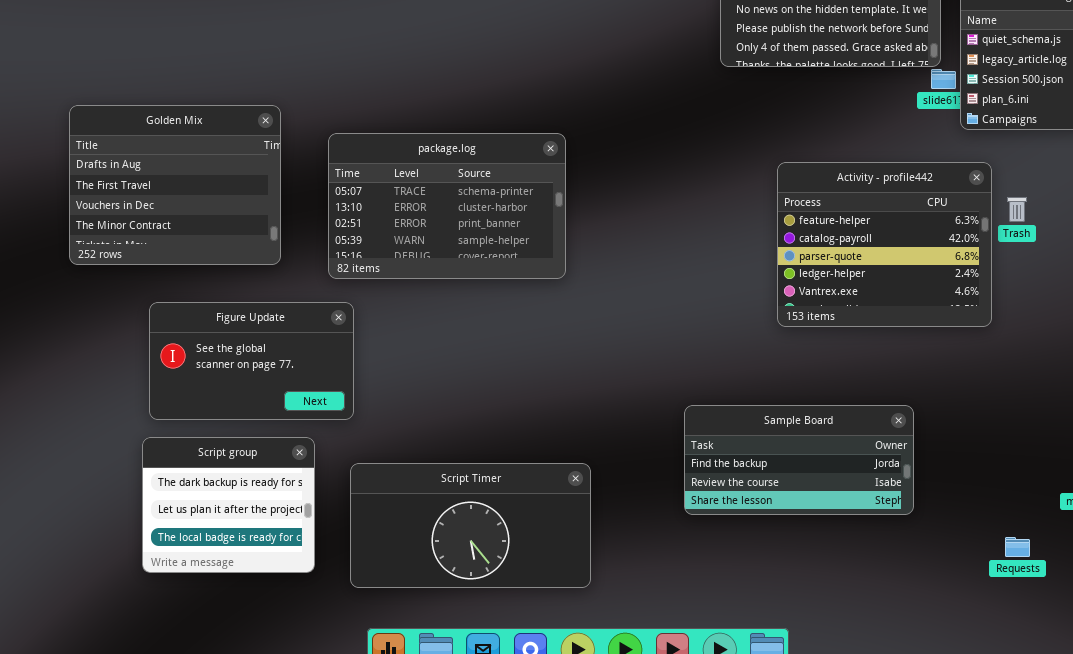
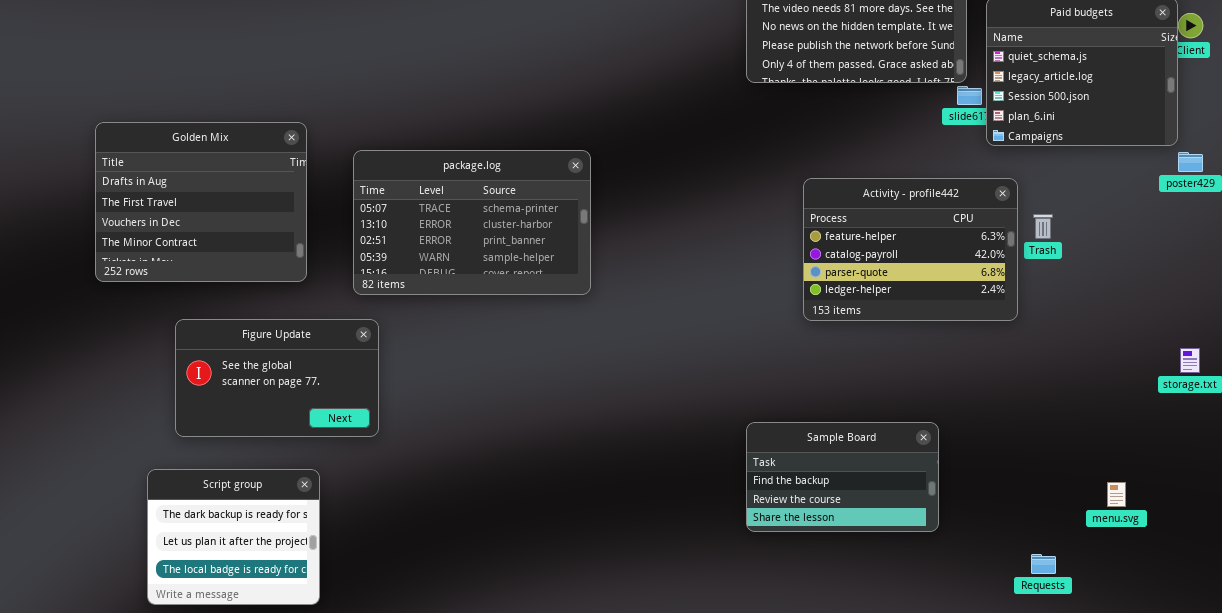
Activity - profile442: [777,162,992,327] -> [803,178,1018,321], resized
Sample Board: [684,405,914,515] -> [746,422,939,532], resized
Script group: [142,437,315,573] -> [147,469,320,605], moved
Script Timer: [350,463,591,588] -> none, closed

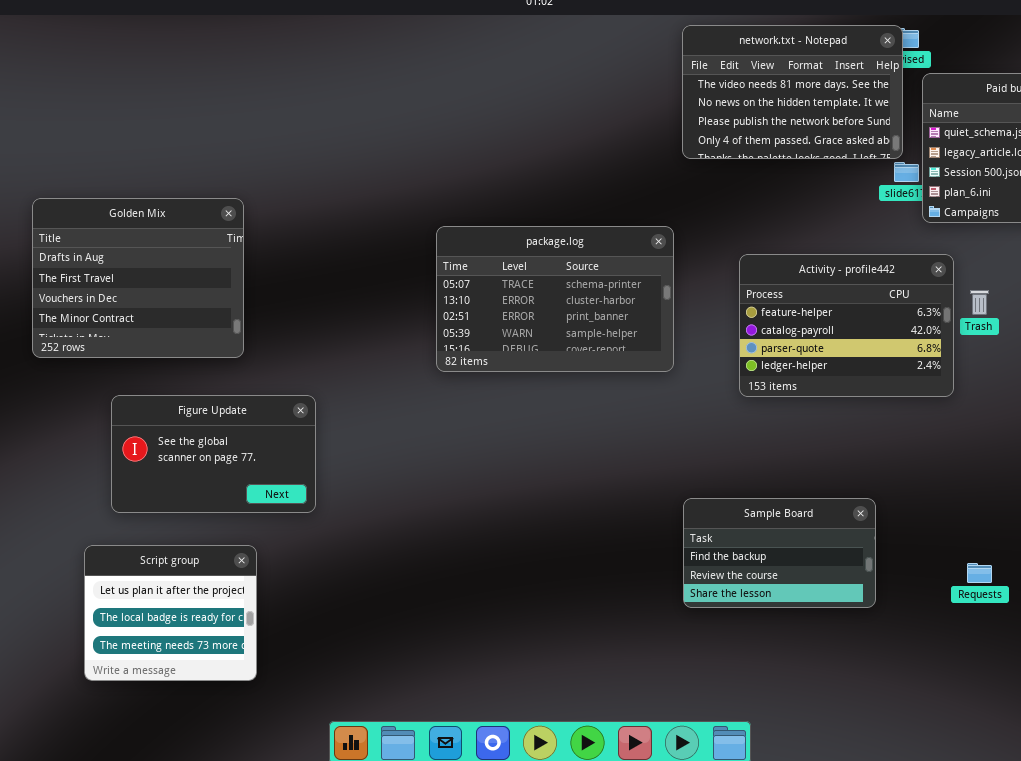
package.log: [353,150,591,295] -> [436,226,674,372], moved
Script group: [147,469,320,605] -> [84,545,257,681], scrolled down 1 row
Requests: [1031,554,1056,574] -> [967,563,992,583], moved

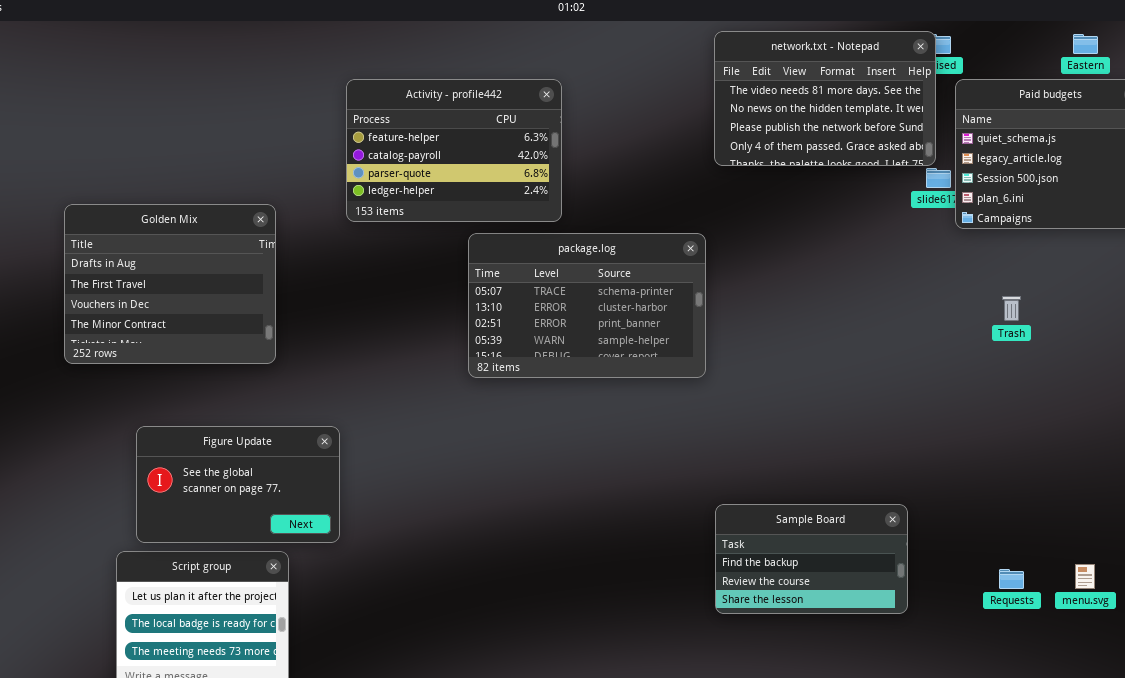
Activity - profile442: [739,254,954,397] -> [346,79,562,222], moved
Figure Update: [111,395,316,513] -> [136,426,340,543], moved

